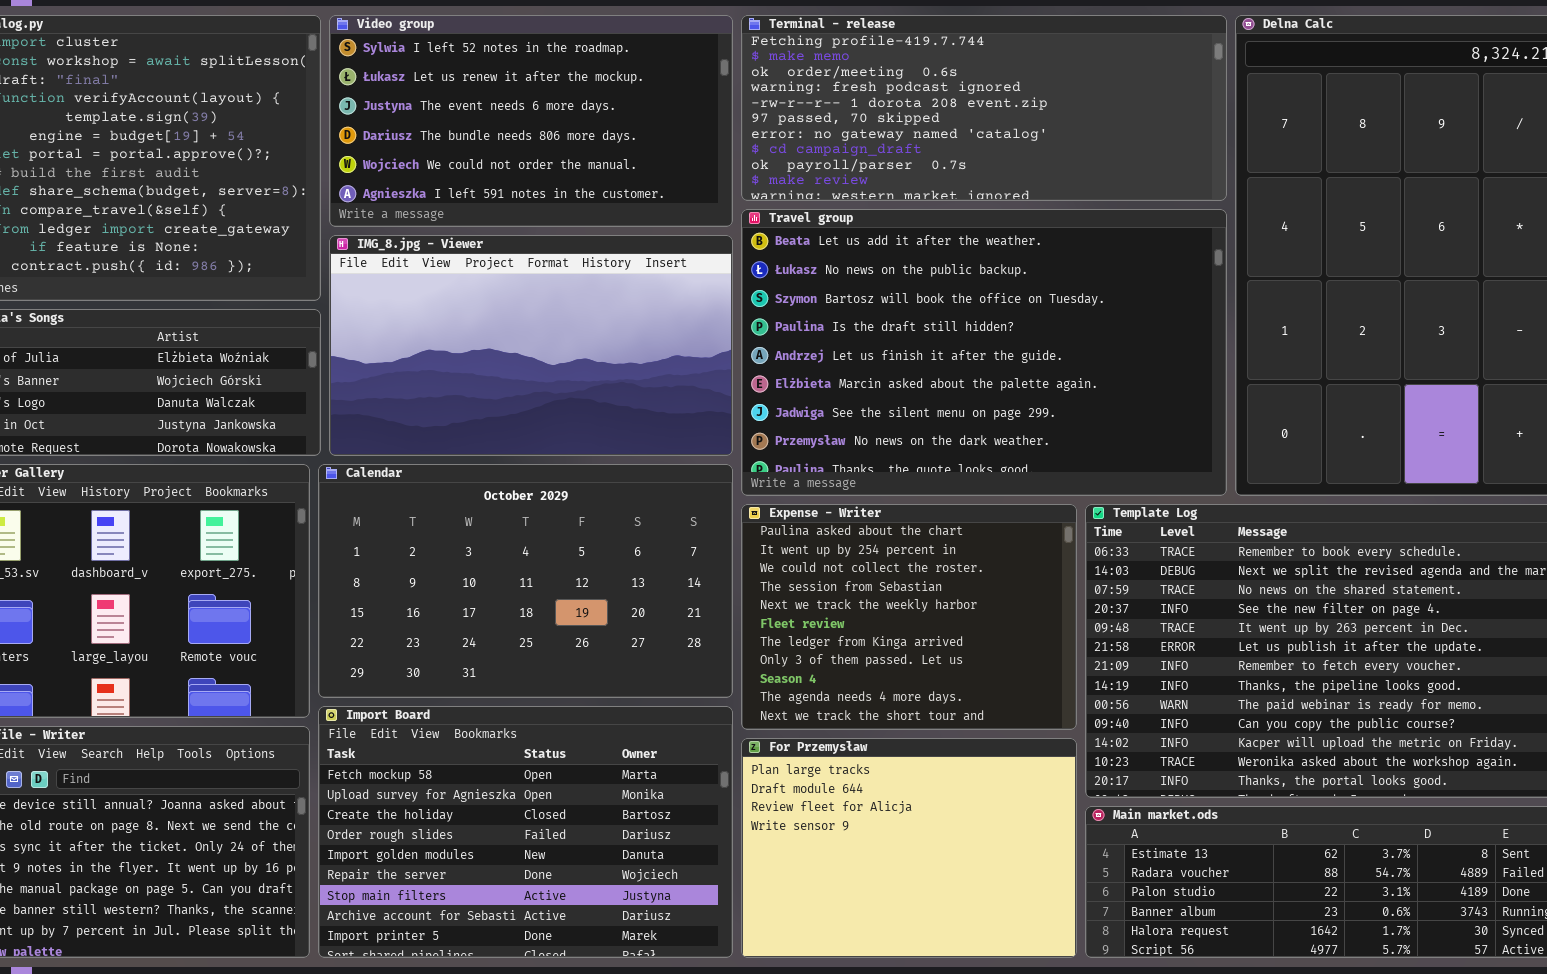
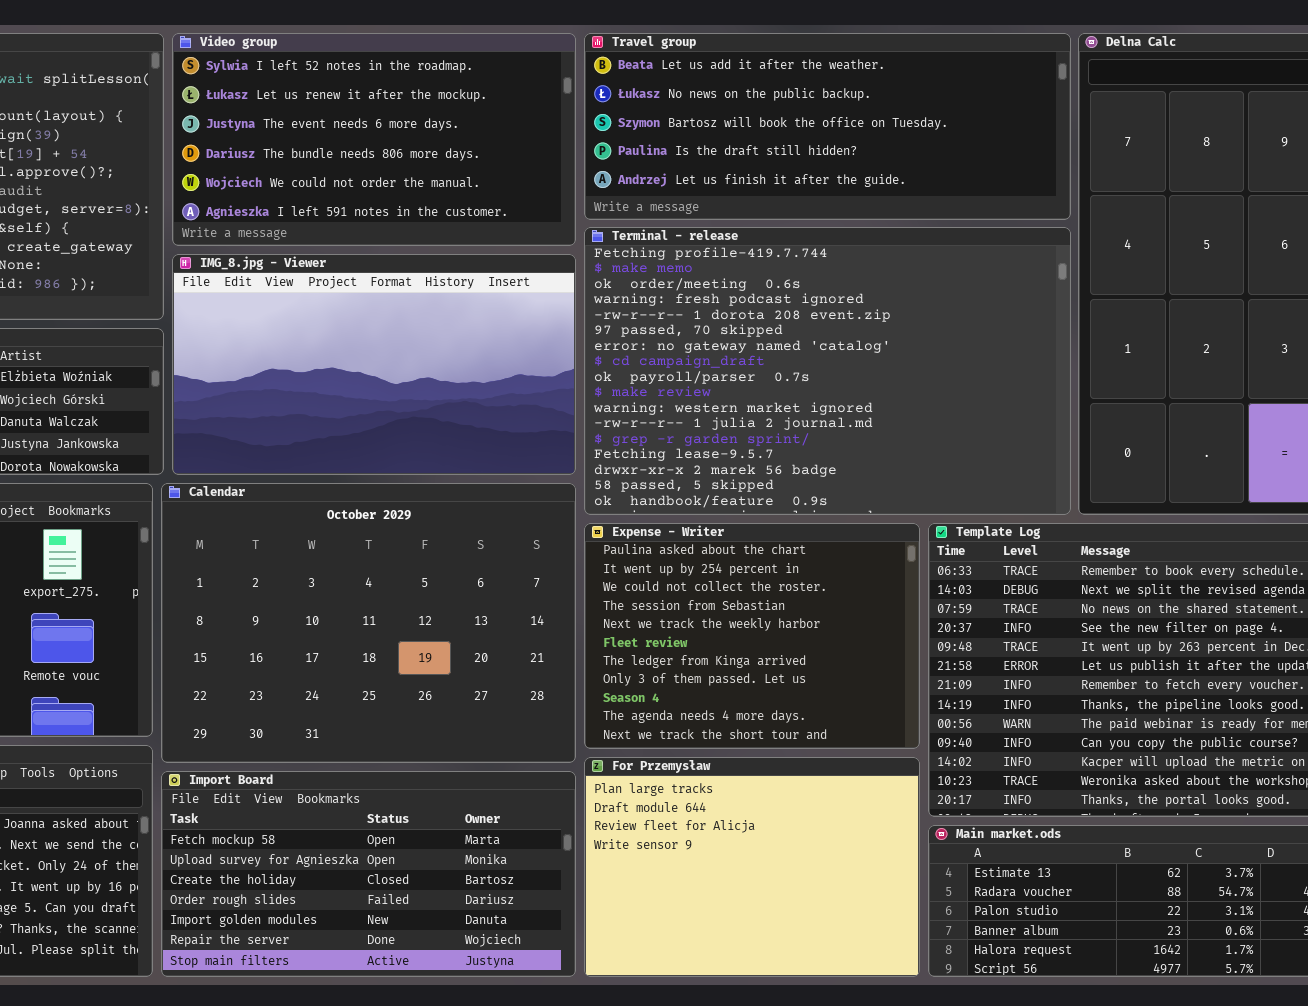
Terminal - release: [741,15,1227,201] -> [584,227,1071,515], moved, resized
Travel group: [741,209,1227,496] -> [584,33,1071,220], moved, resized
Calendar: [318,464,733,698] -> [161,483,576,763], resized
Import Board: [318,706,733,958] -> [161,771,576,977], resized

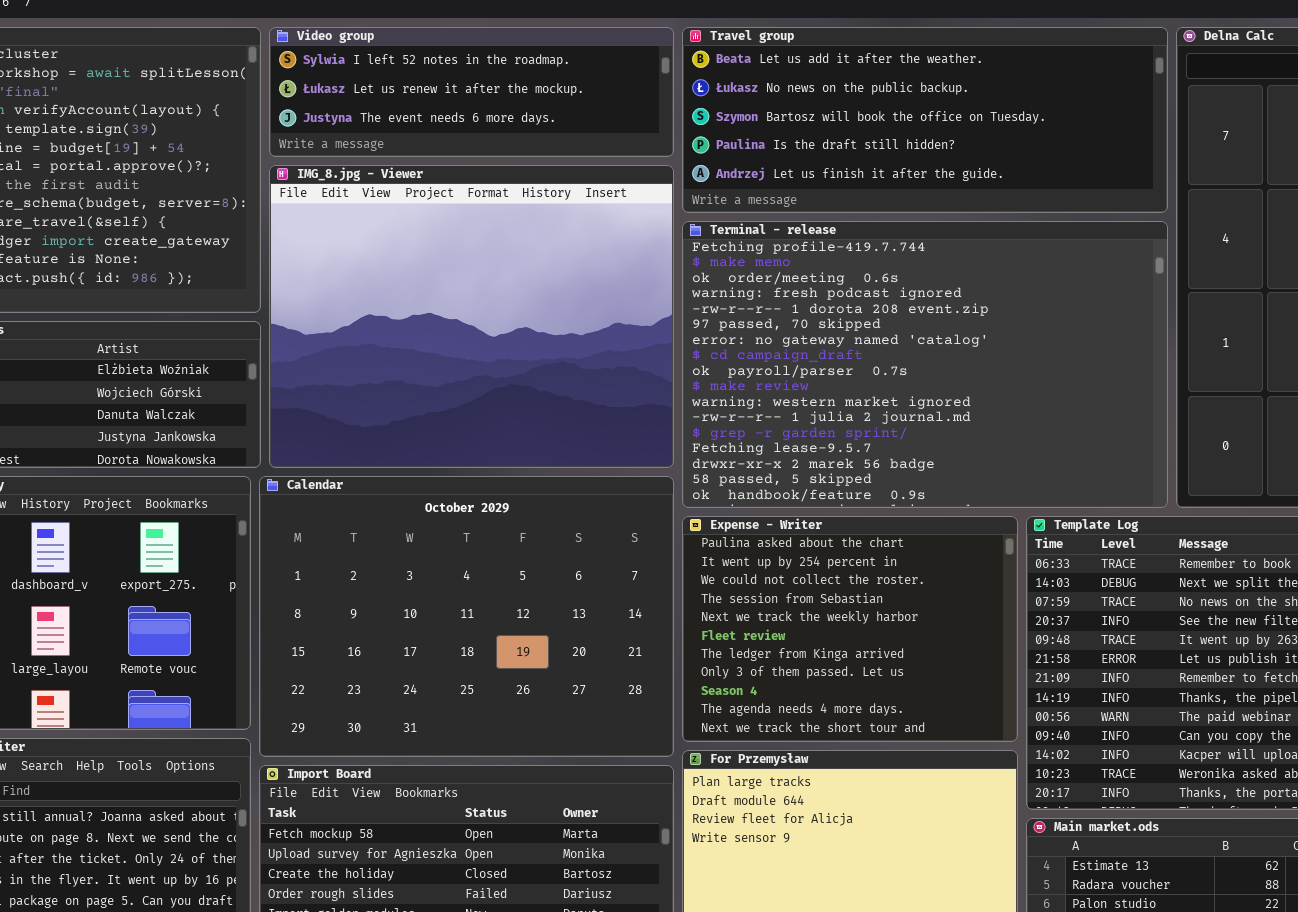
Video group: [172,33,576,246] -> [269,27,674,157], resized
IMG_8.jpg - Viewer: [172,254,576,475] -> [269,165,674,468], resized

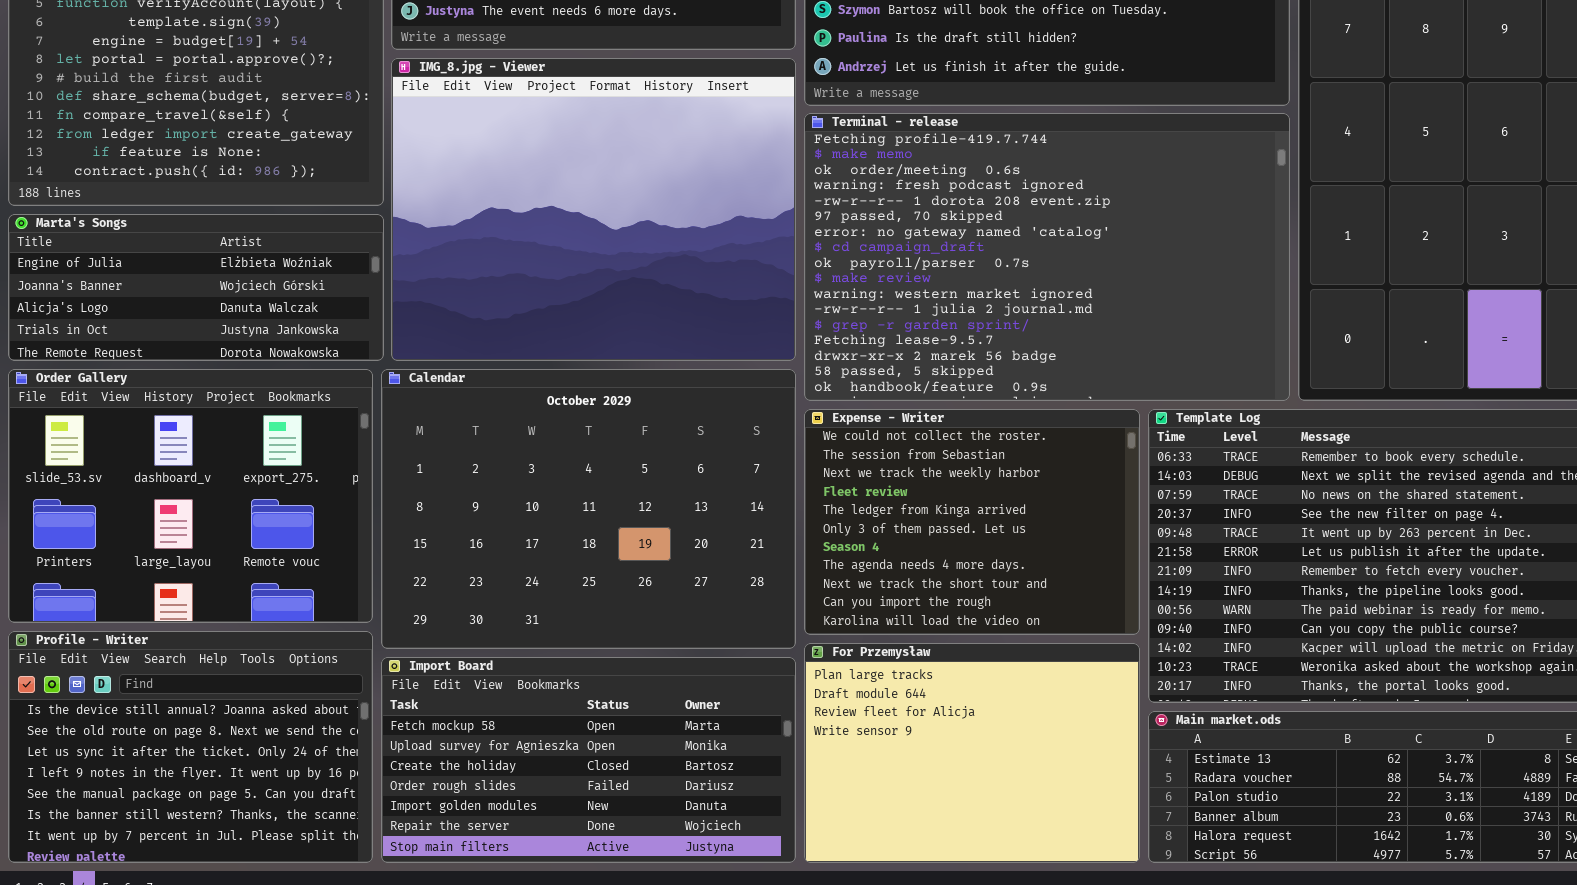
Expense - Writer: [682,516,1018,742] -> [804,409,1140,635], scrolled down 2 rows

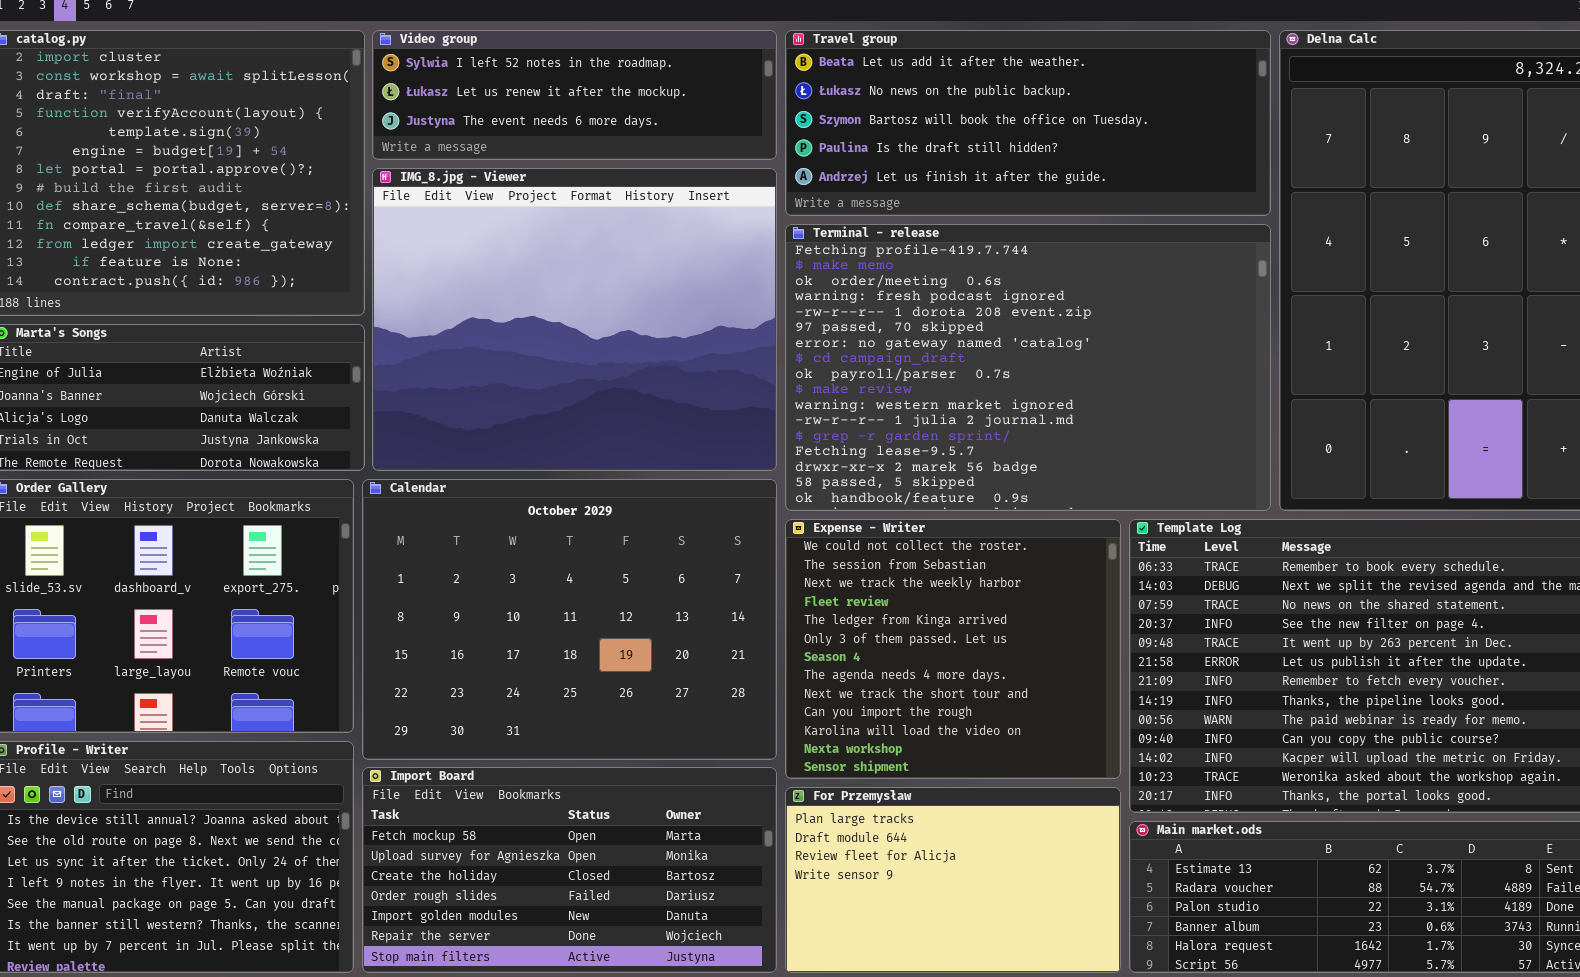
Expense - Writer: [804,409,1140,635] -> [785,519,1121,779], resized
For Przemysław: [804,643,1140,863] -> [785,787,1121,973], resized

